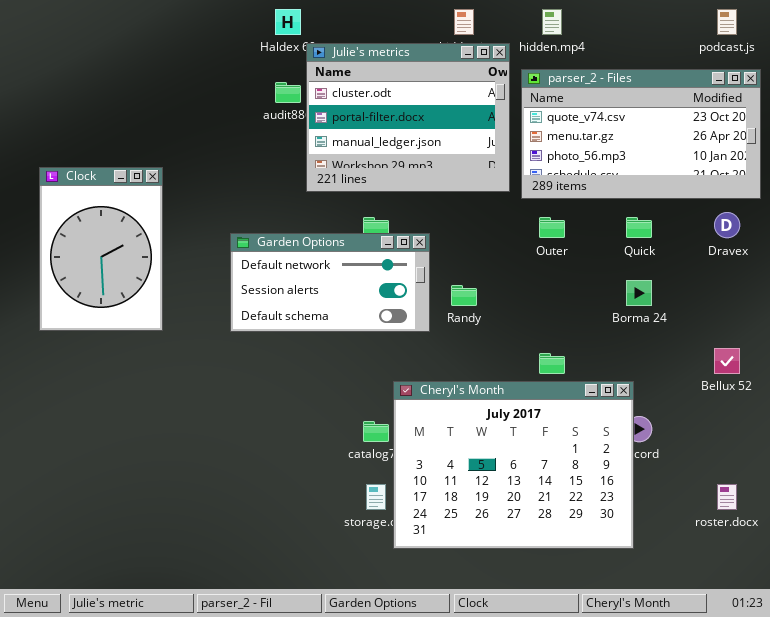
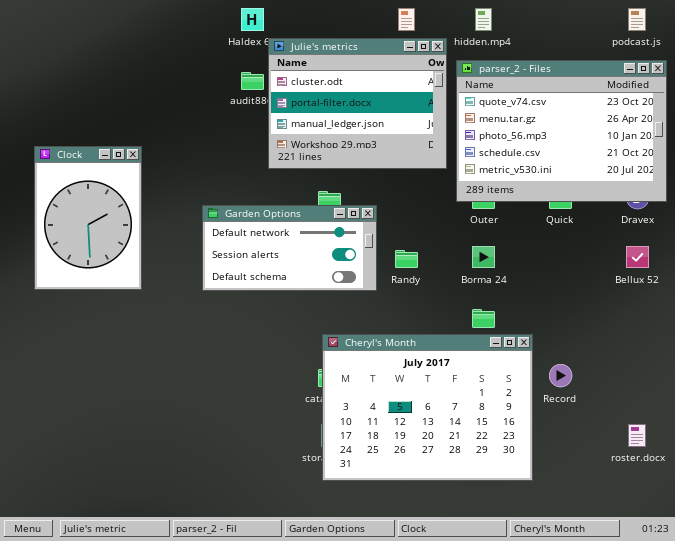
parser_2 - Files: [521,69,761,199] -> [456,60,667,202], resized
Borma 24: [626,280,652,306] -> [472,246,495,268], moved
Bellux 52: [714,348,740,374] -> [626,246,649,268], moved
Cheryl's Month: [393,381,634,549] -> [322,334,533,481], moved

